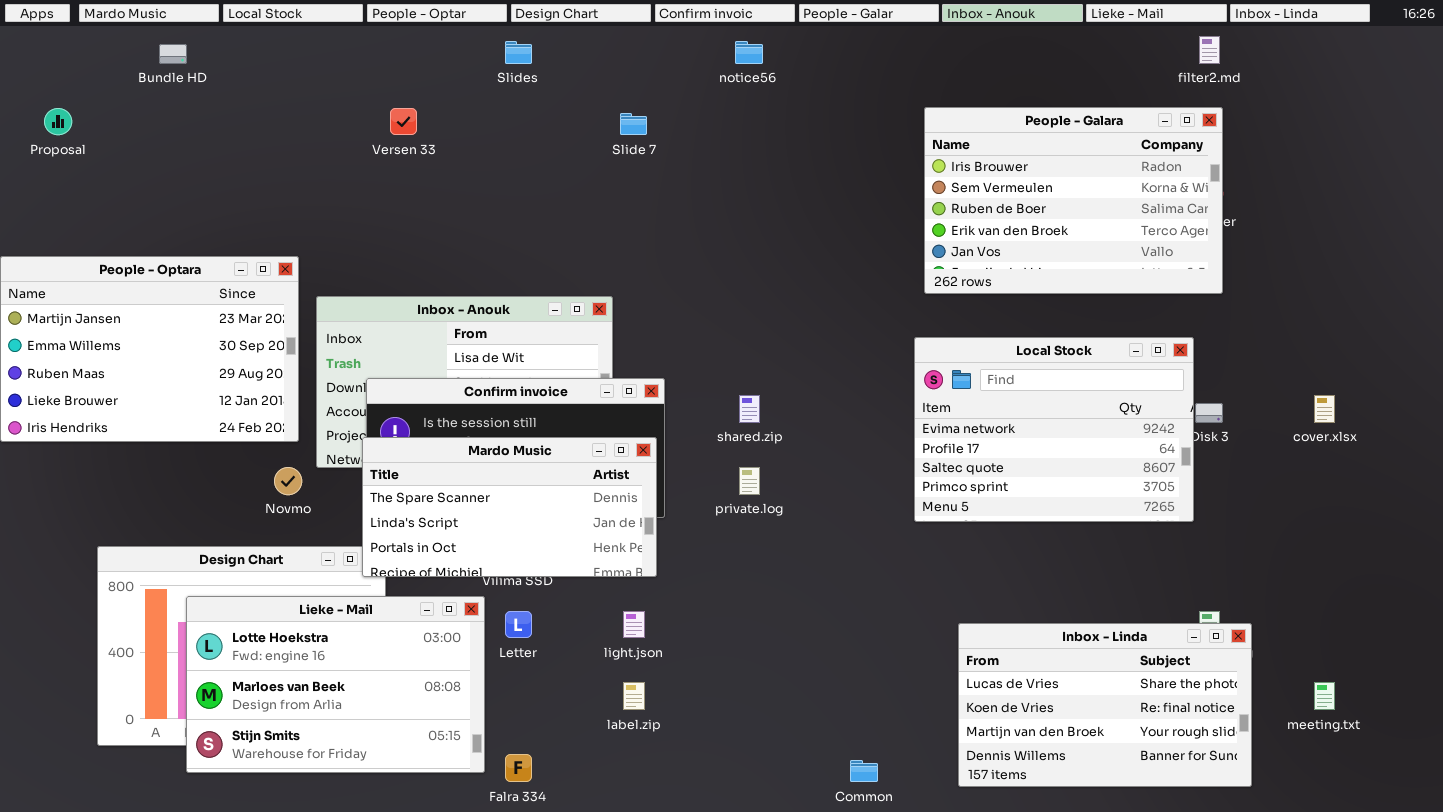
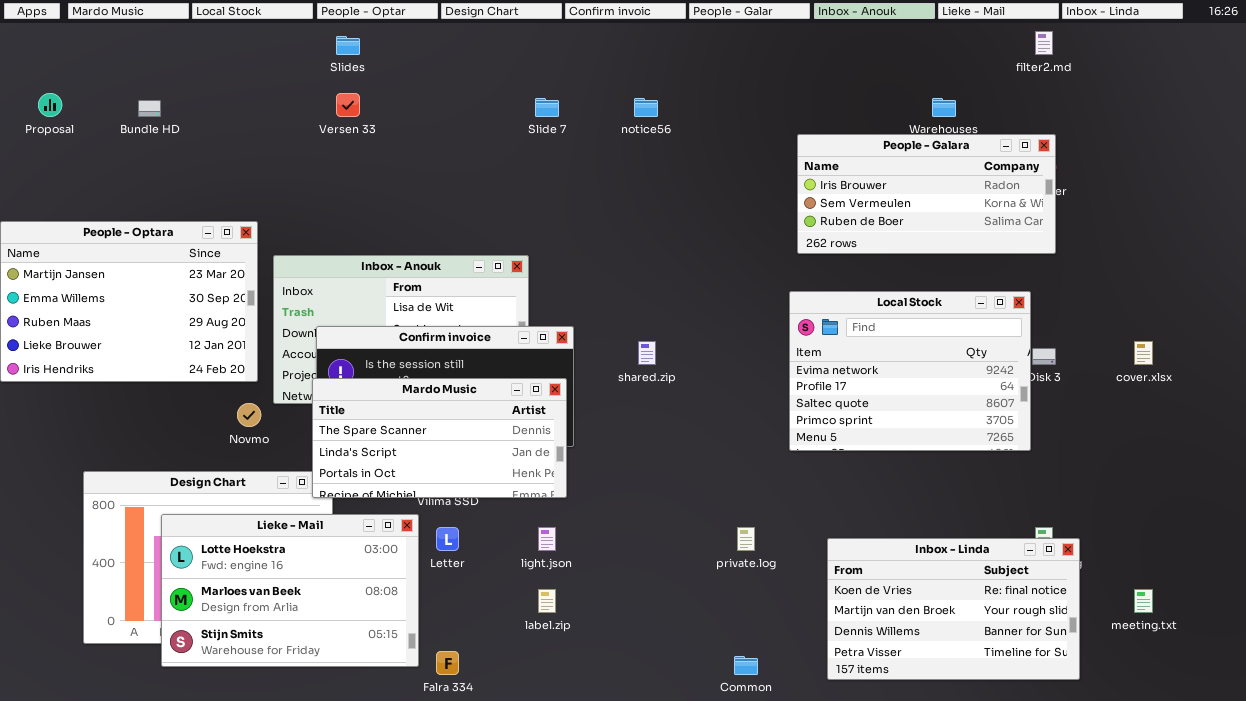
Slides: [505,41,532,64] -> [336,36,360,55], moved
notice56: [735,41,763,64] -> [634,98,658,117], moved
Bundle HD: [159,44,187,64] -> [138,100,161,117], moved
People - Galara: [924,107,1223,294] -> [797,134,1056,254], resized
private.log: [739,467,760,495] -> [737,527,755,551], moved
Inbox - Linda: [958,623,1252,787] -> [827,538,1080,680], scrolled down 1 row

